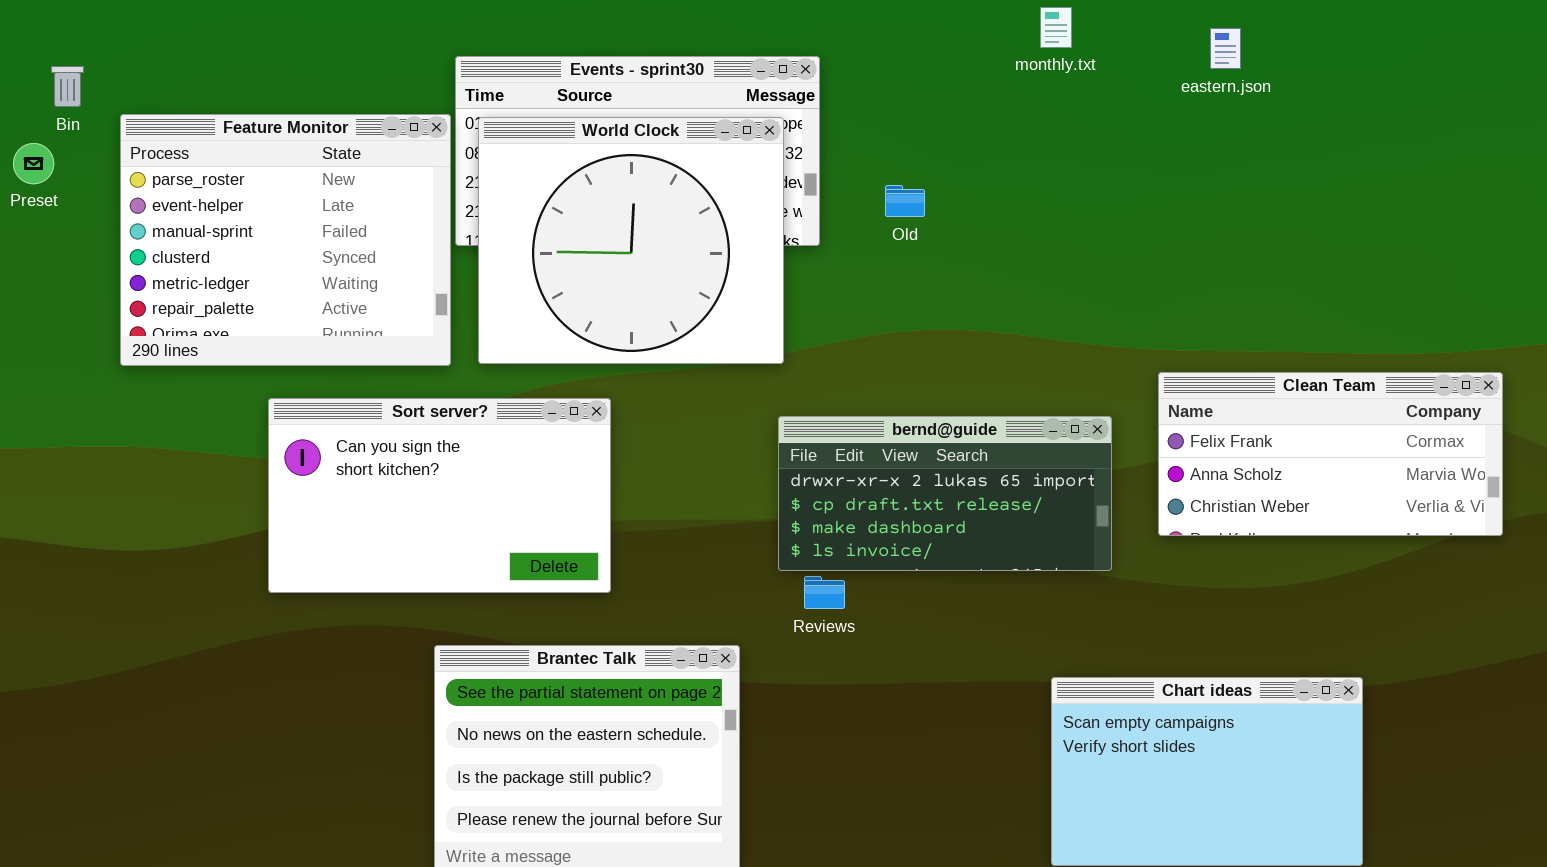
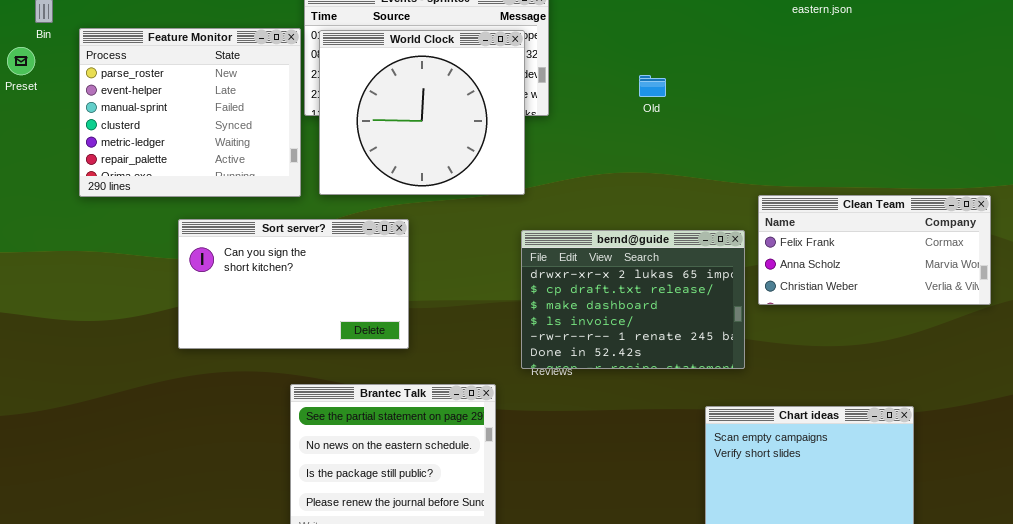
Old: [885,185,925,217] -> [639,75,666,97], moved
Clean Team: [1158,372,1503,536] -> [758,195,991,305], moved
bernd@guide: [778,416,1112,571] -> [521,230,745,369], resized

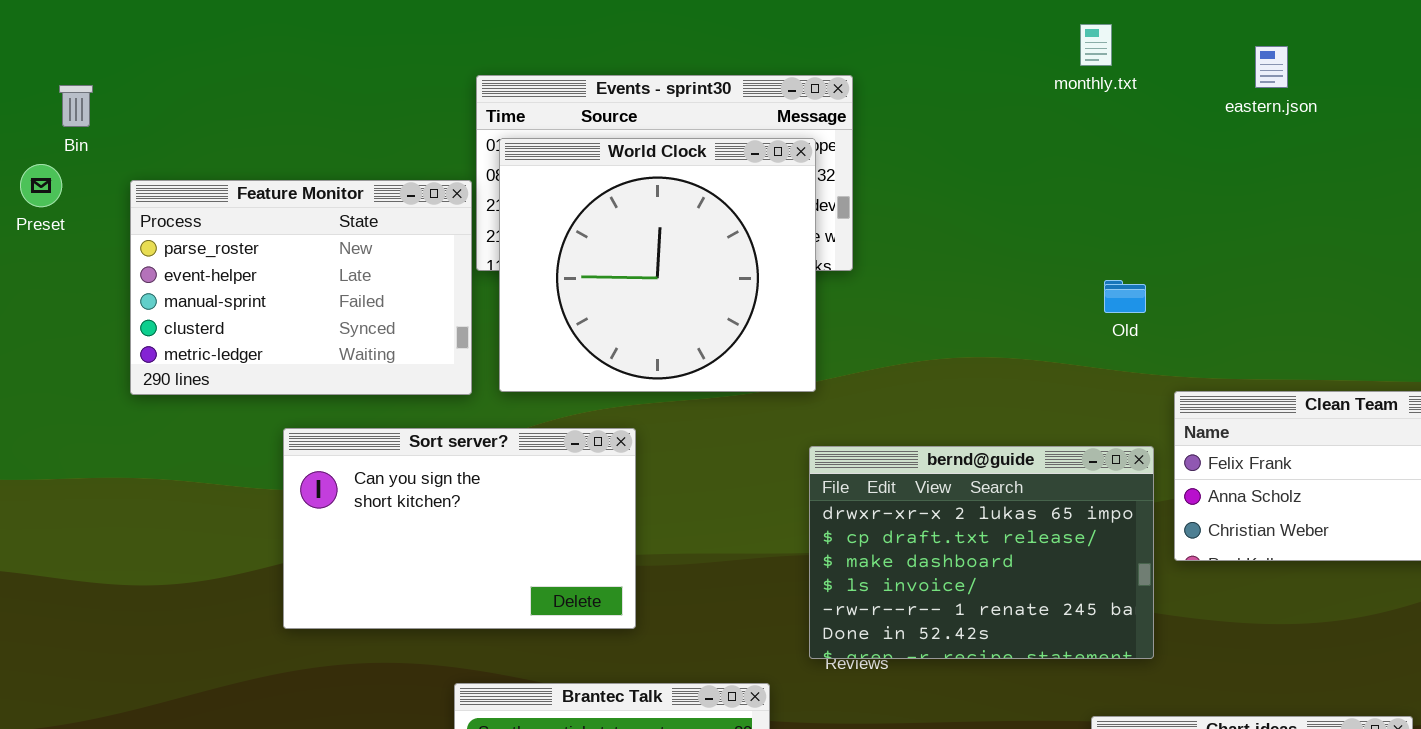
Feature Monitor: [79,28,301,197] -> [130,180,472,395], resized
Old: [639,75,666,97] -> [1104,280,1146,313], moved

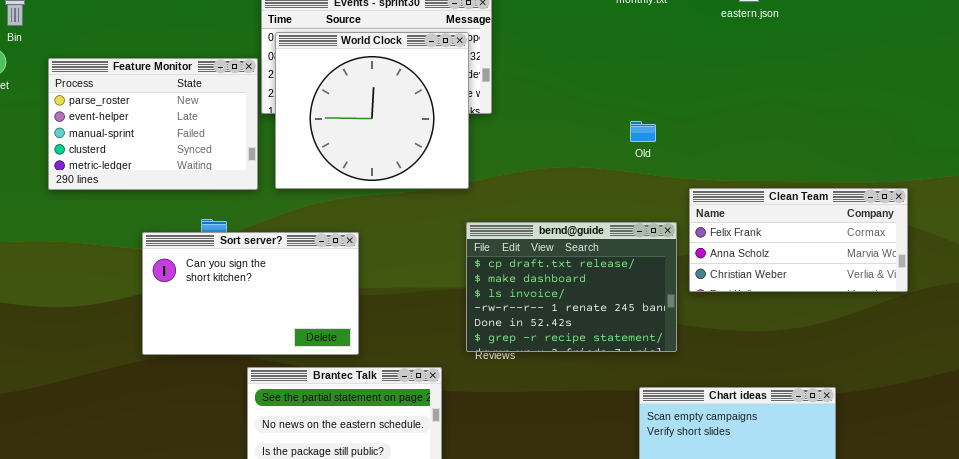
Old: [1104,280,1146,313] -> [630,121,656,142], moved
Sort server?: [283,428,636,629] -> [142,232,359,355], moved
bernd@guide: [809,446,1154,659] -> [466,222,677,352], scrolled down 1 row

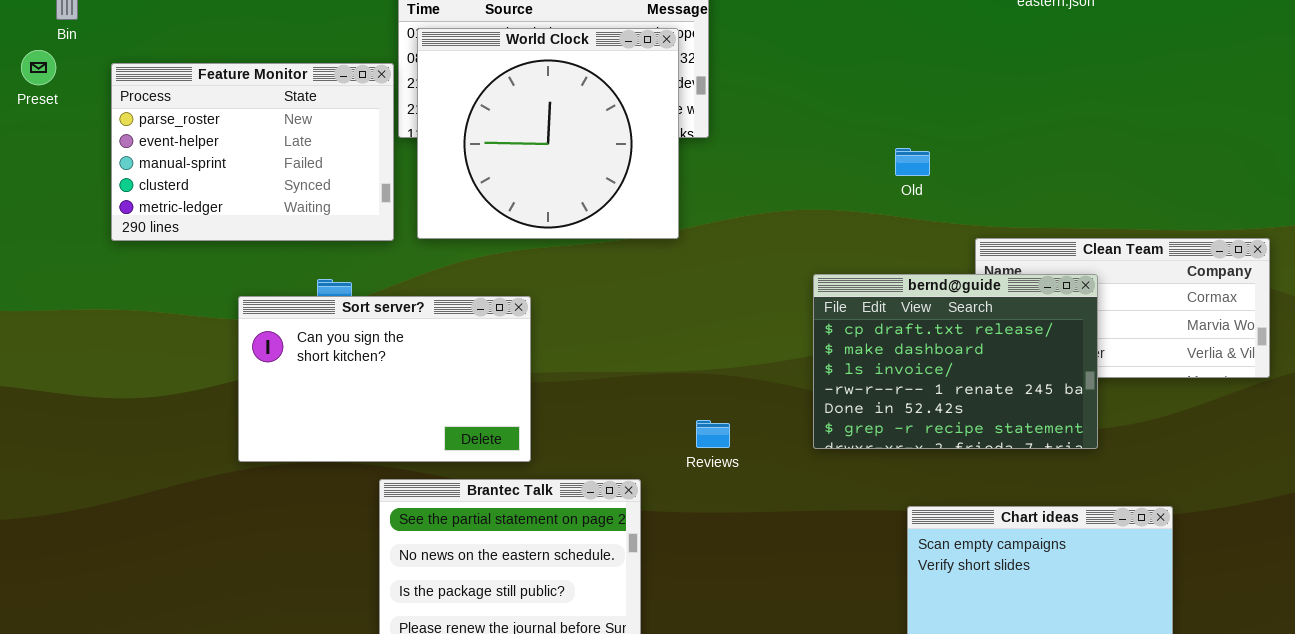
bernd@guide: [466,222,677,352] -> [813,274,1098,449], moved

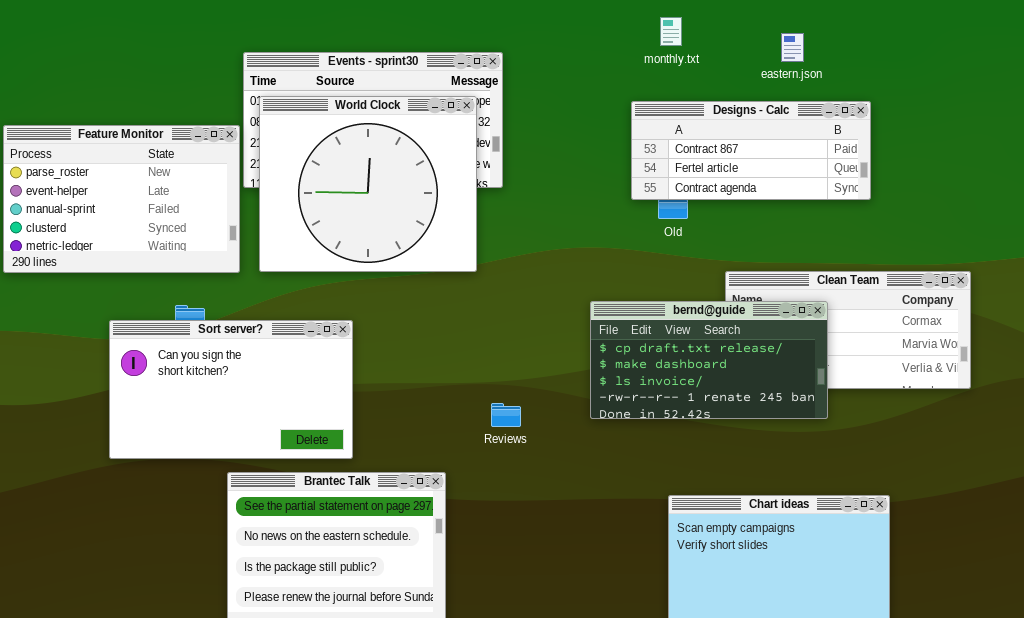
Designs - Calc: none -> [631,101,871,200], opened
bernd@guide: [813,274,1098,449] -> [590,301,828,419], resized
Reviews: [696,420,730,448] -> [491,403,521,427], moved

